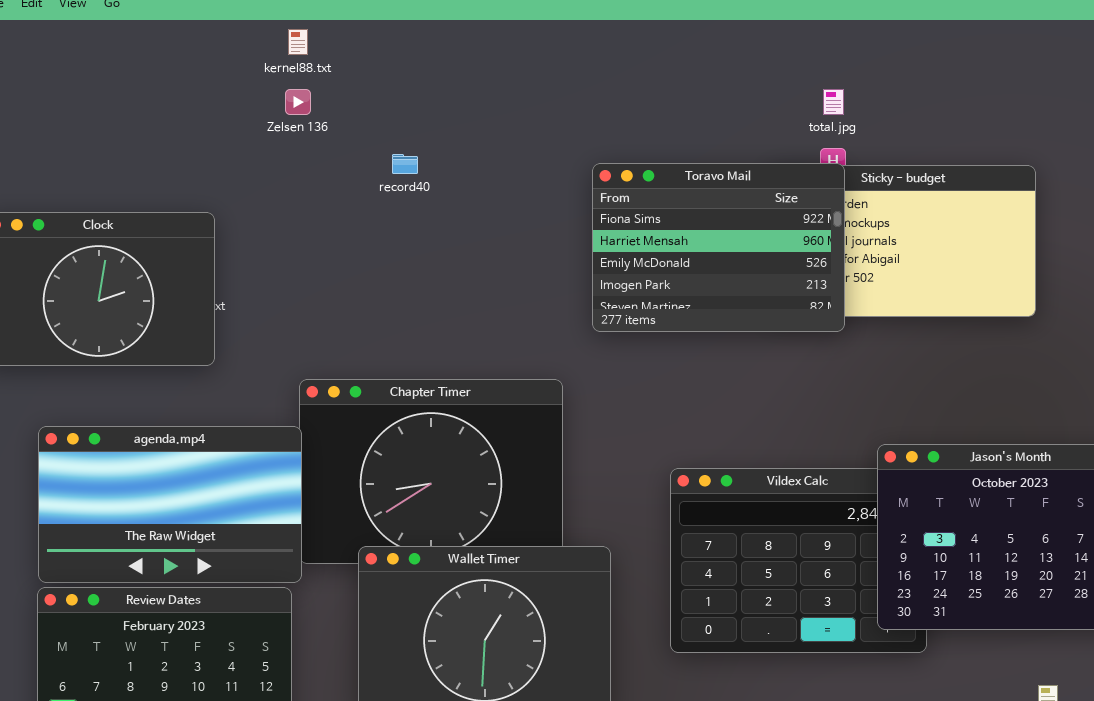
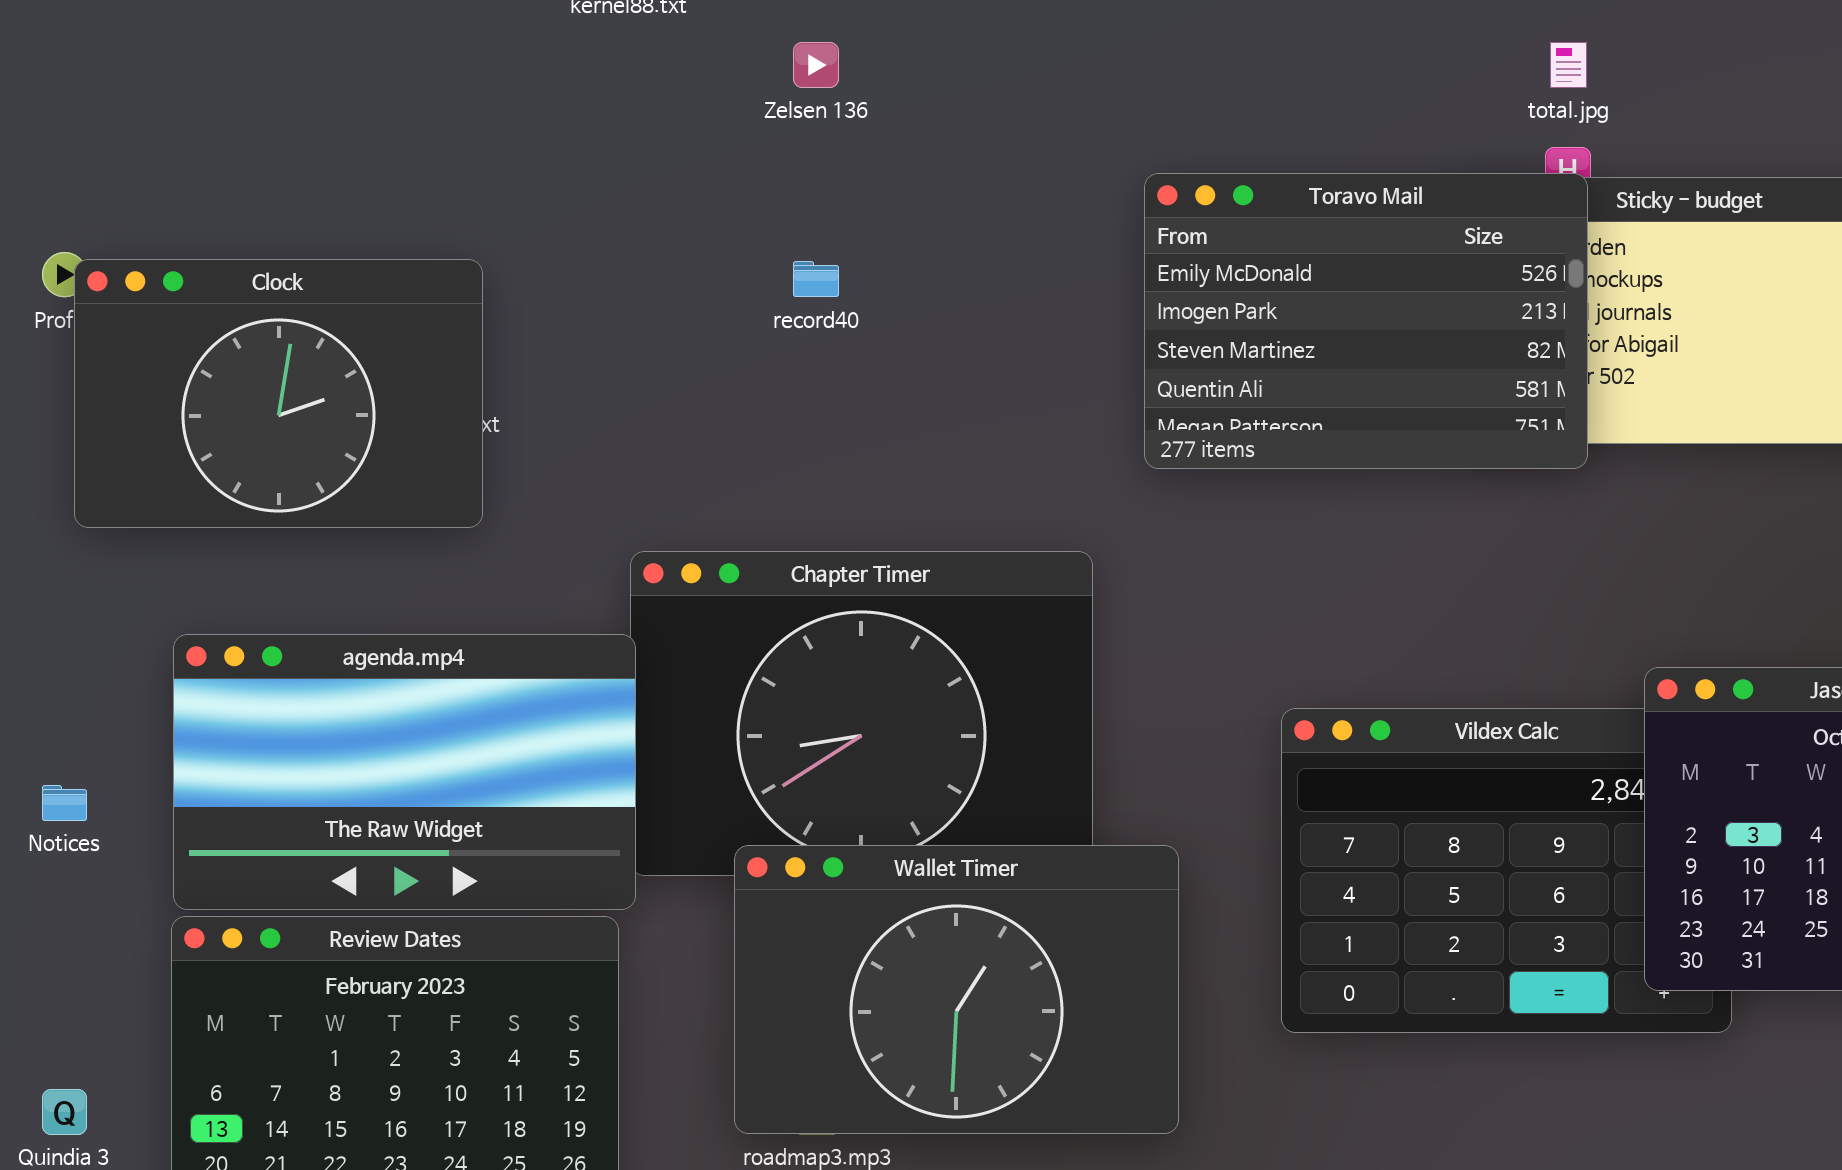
Zelsen 136: [285,89,311,115] -> [793,42,839,88], moved
record40: [392,154,418,174] -> [793,261,839,297], moved
Toravo Mail: [592,163,845,332] -> [1144,173,1588,469], scrolled down 2 rows

